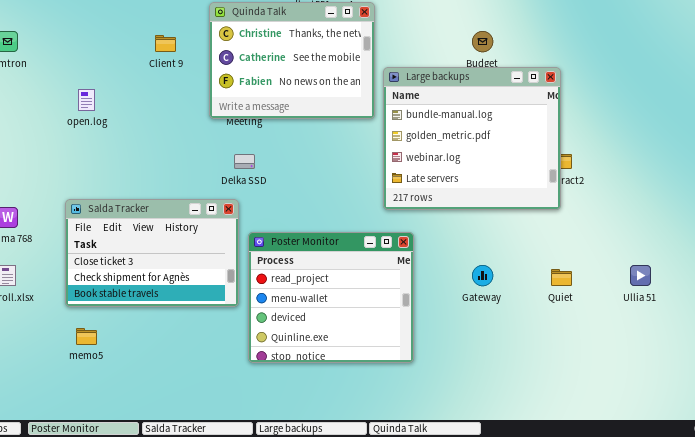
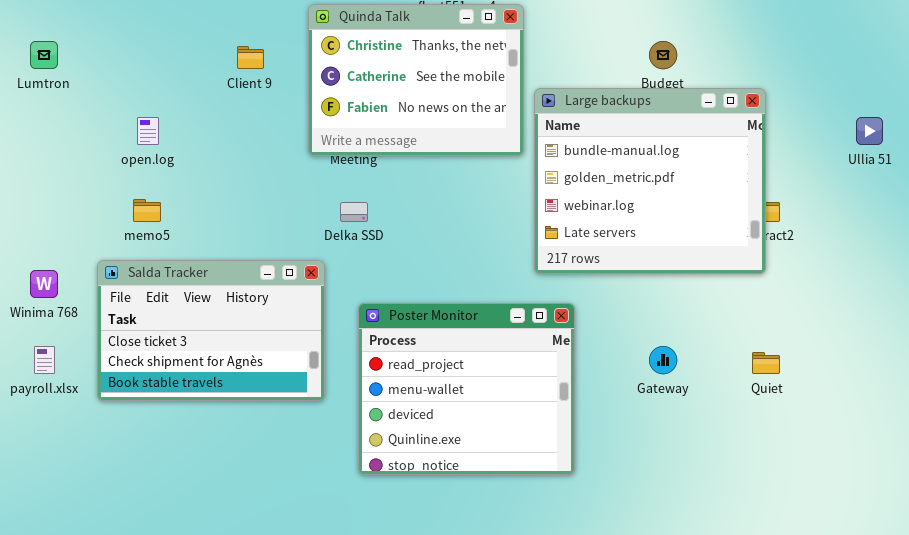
Salda Tracker: [65,199,239,307] -> [97,260,325,401], moved
Ullia 51: [630,265,651,286] -> [856,117,883,145], moved
memo5: [76,328,97,345] -> [133,199,161,222], moved

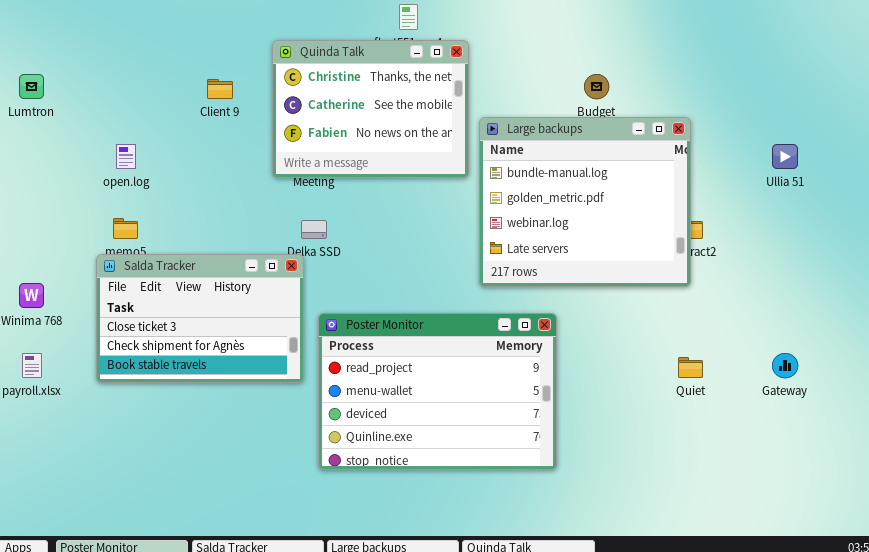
Salda Tracker: [97,260,325,401] -> [96,254,304,383], moved
Poster Monitor: [358,303,575,475] -> [318,313,557,470], resized
Gateway: [649,346,677,374] -> [772,353,798,378], moved

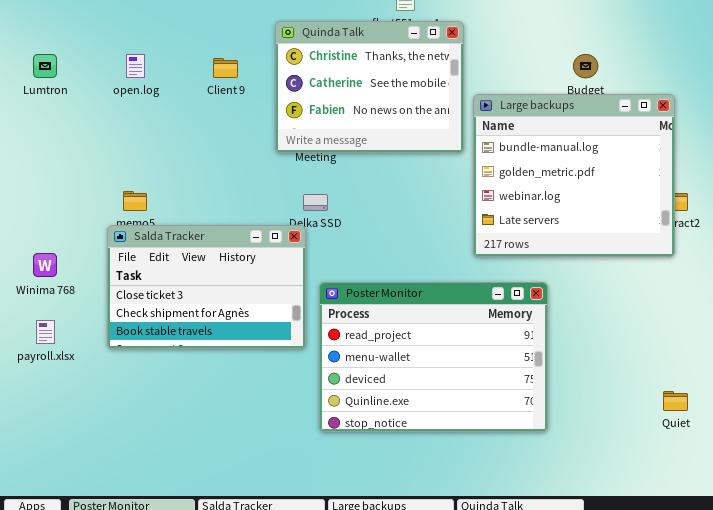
open.log: [116,144,136,169] -> [126,54,145,78], moved
Quiet: [678,357,703,378] -> [663,391,688,411], moved

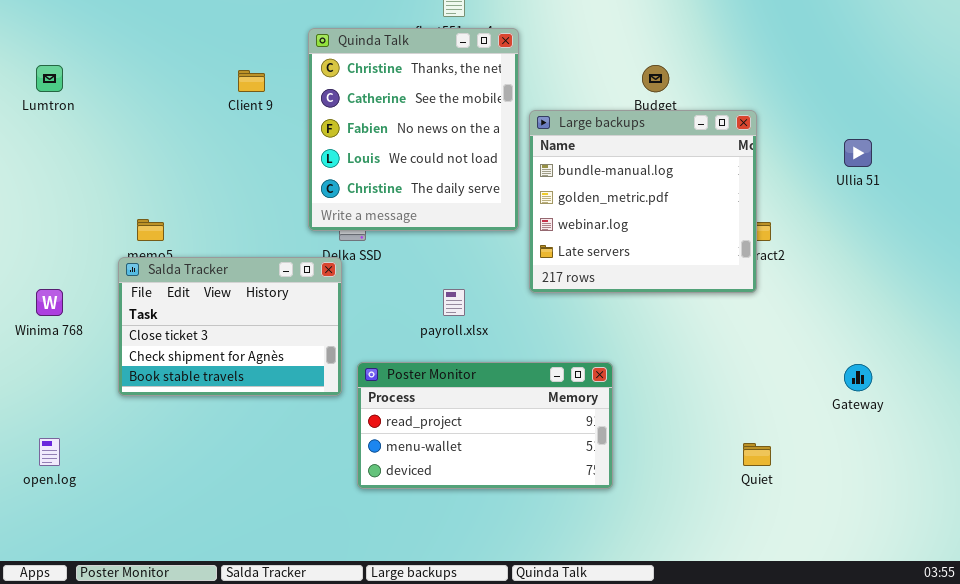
Quinda Talk: [275,21,464,153] -> [308,28,519,231], resized
open.log: [126,54,145,78] -> [39,438,60,466], moved
Poster Monitor: [319,282,548,432] -> [357,362,613,489], resized
payroll.xlsx: [36,320,55,344] -> [443,289,465,316], moved

